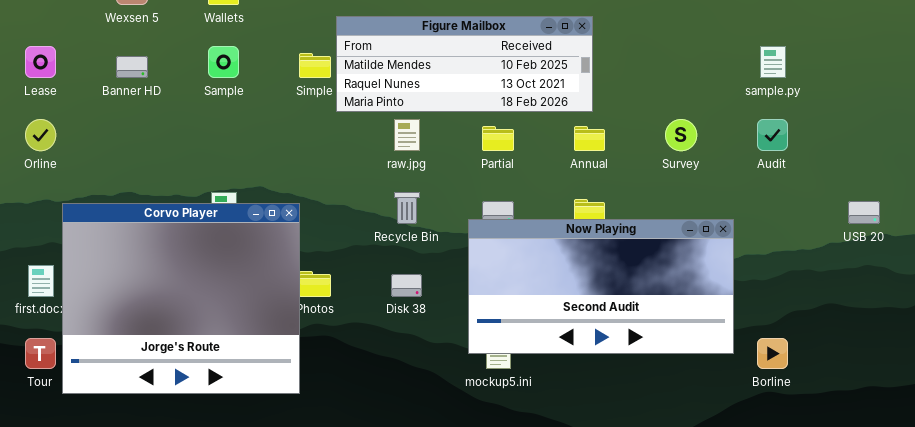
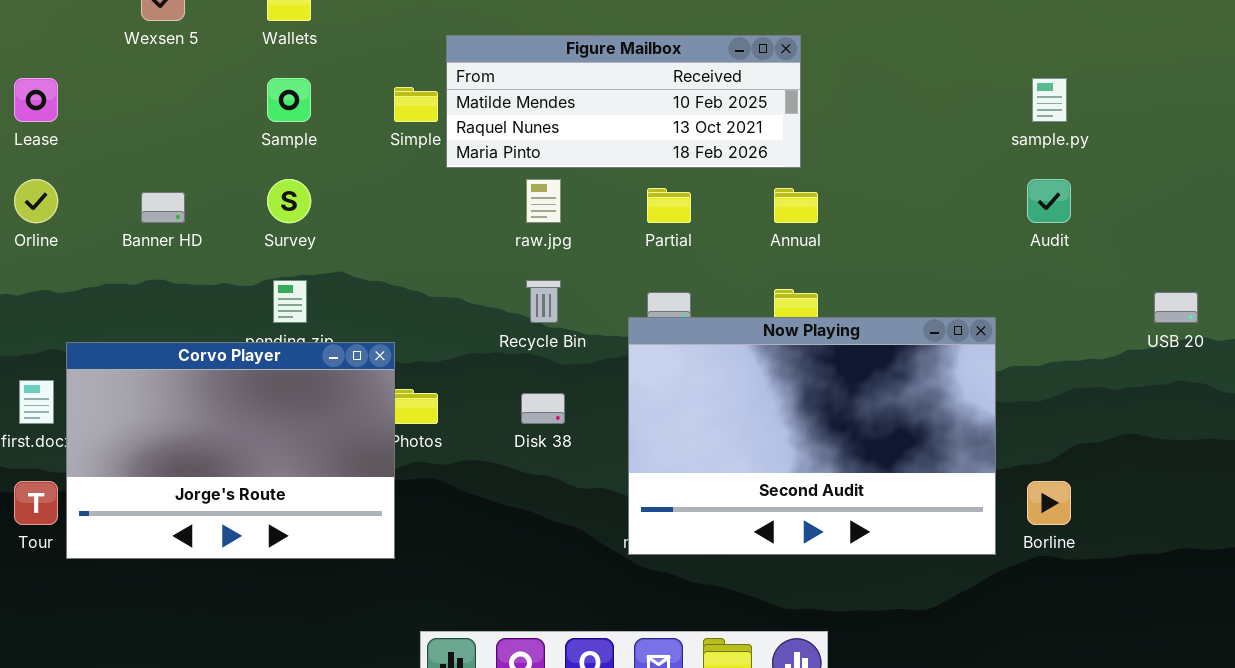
Banner HD: [116,56,148,78] -> [141,192,185,223], moved
Survey: [665,119,697,151] -> [267,179,311,223], moved
Corvo Player: [62,203,300,394] -> [66,342,395,559], resized
Now Playing: [468,219,734,354] -> [628,317,996,555], resized

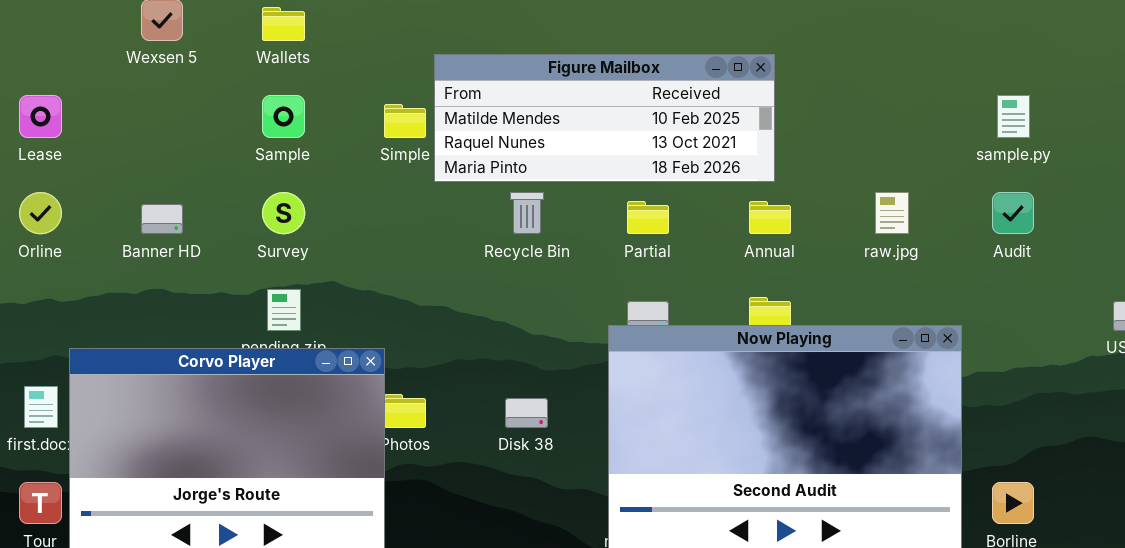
raw.jpg: [526,179,561,223] -> [875,192,909,234], moved
Recycle Bin: [526,280,561,323] -> [510,192,544,234], moved

